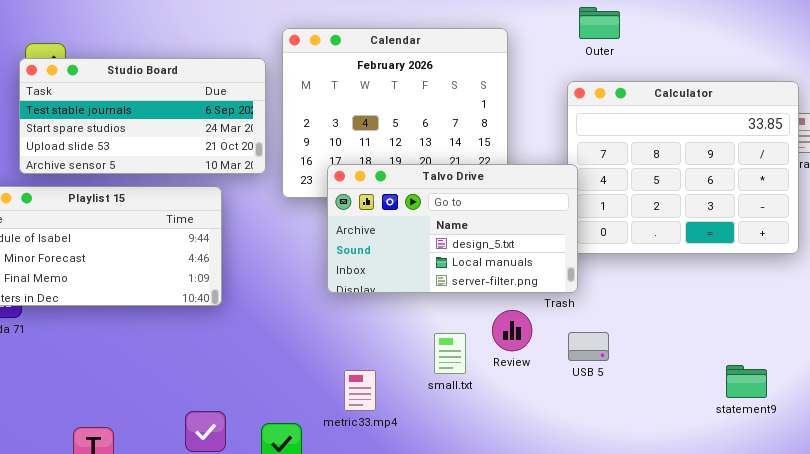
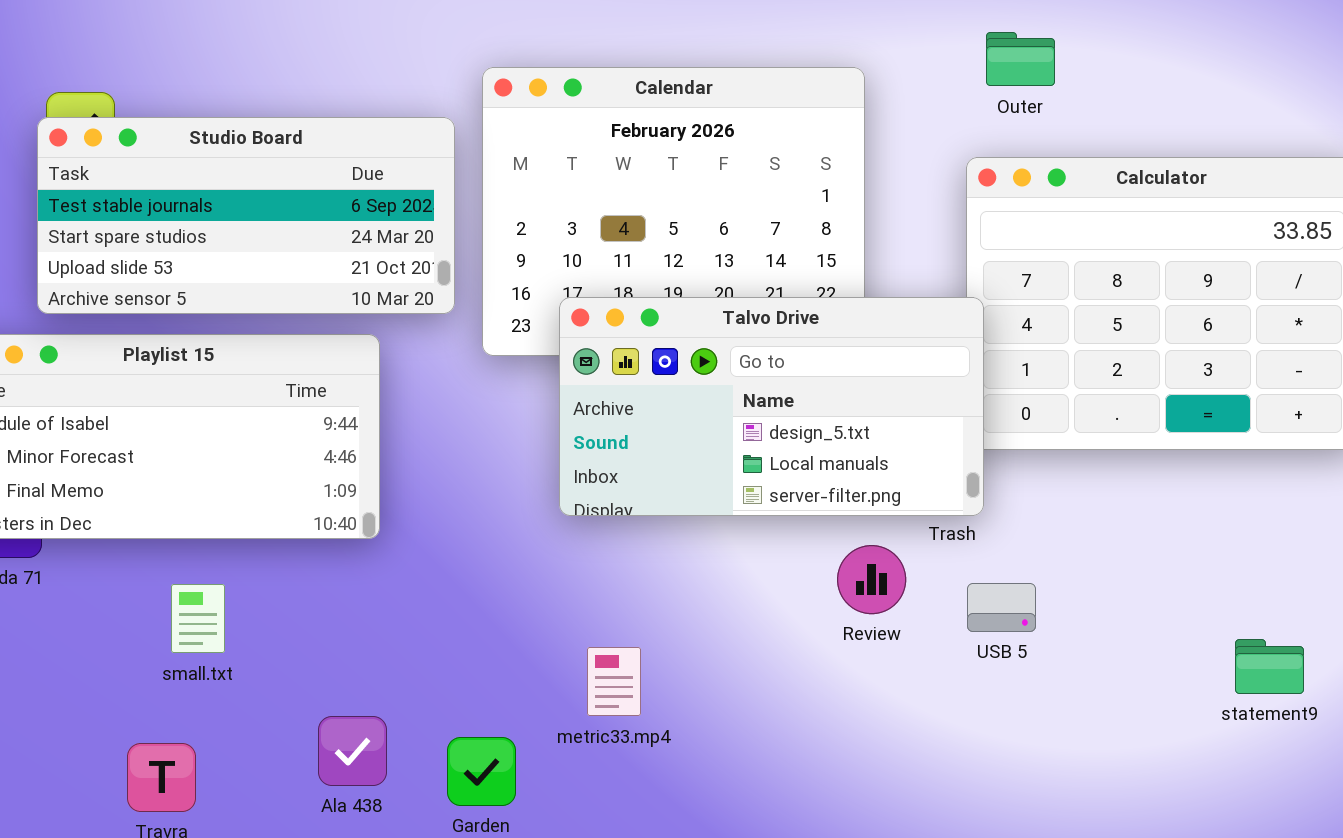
small.txt: [434,333,466,374] -> [171,584,225,653], moved

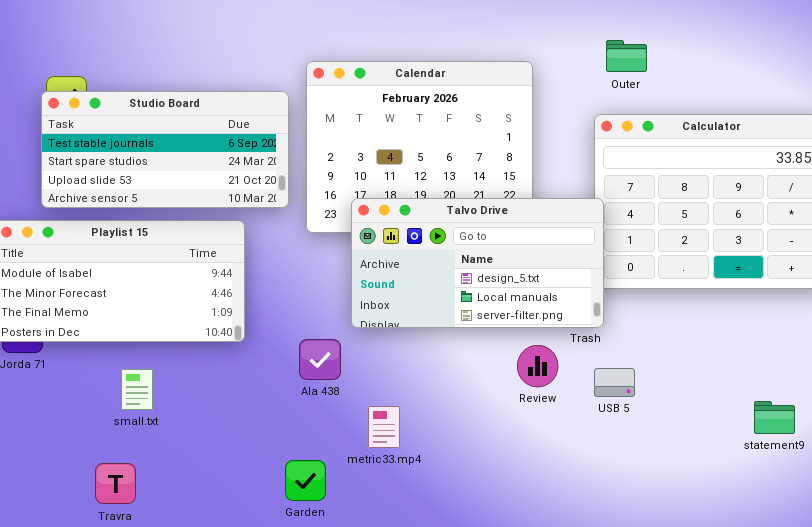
Ala 438: [318,716,387,786] -> [299,339,341,380], moved

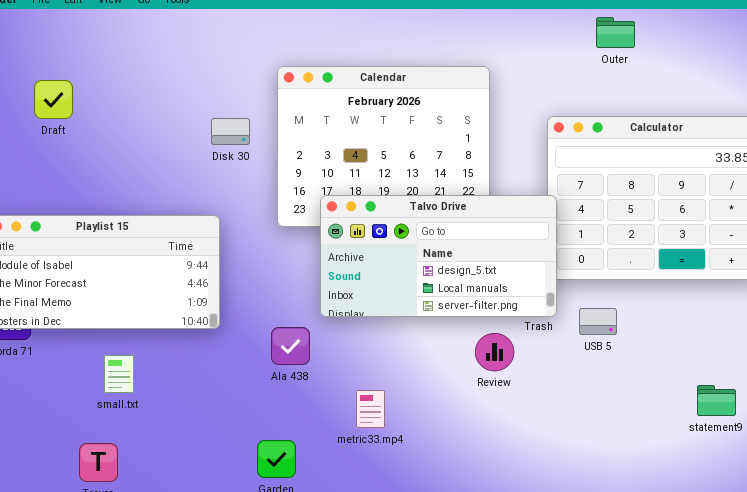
Outer: [606,40,647,72] -> [596,17,635,48], moved
Studio Board: [41,91,289,208] -> none, closed
USB 5: [594,368,635,397] -> [579,308,617,335], moved
metric33.mp4: [368,406,400,448] -> [356,390,385,428], moved

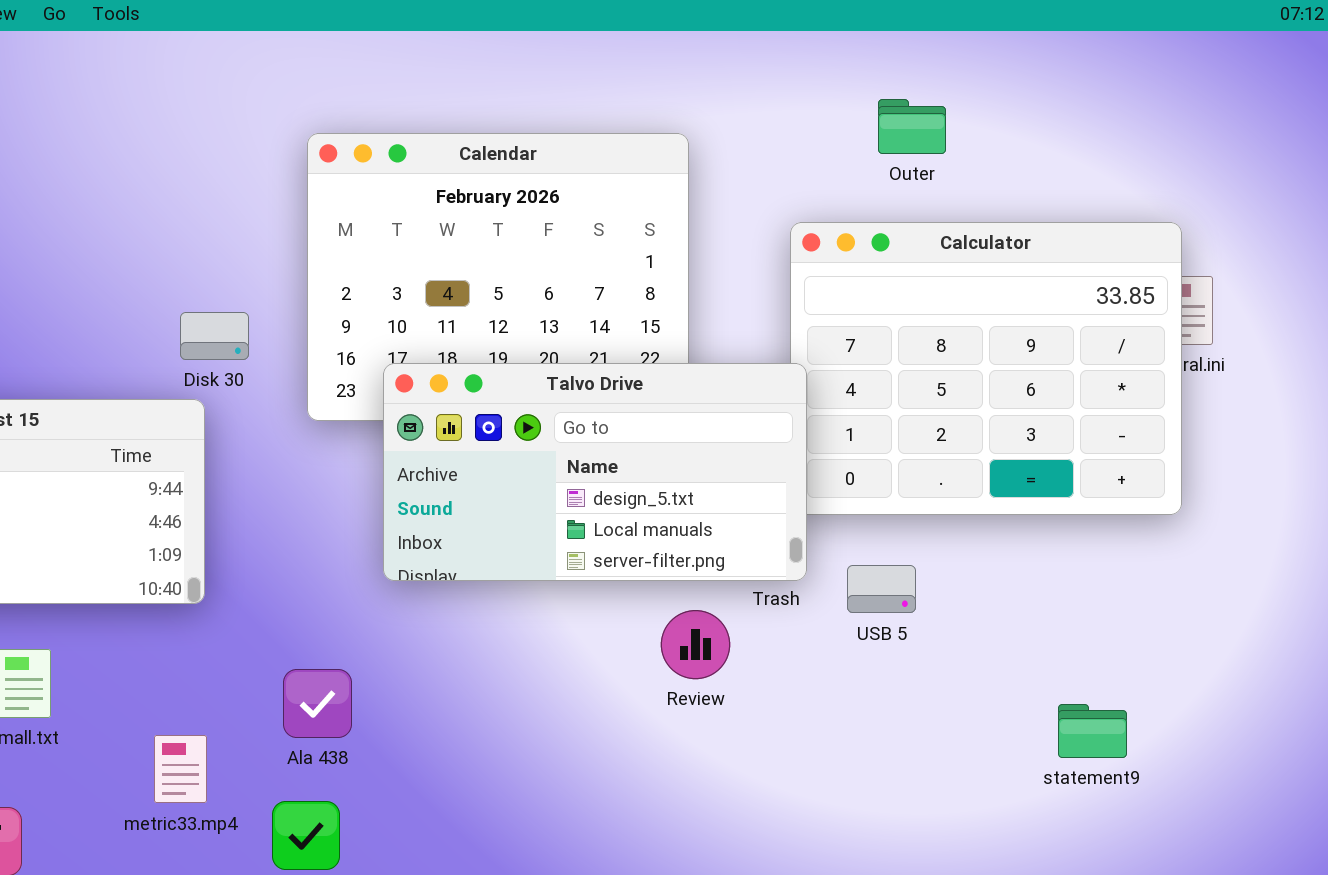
Outer: [596,17,635,48] -> [878,99,946,154], moved
Disk 30: [211,118,250,145] -> [180,312,249,360], moved
Ala 438: [271,327,310,365] -> [283,669,352,738], moved
metric33.mp4: [356,390,385,428] -> [154,735,207,803], moved

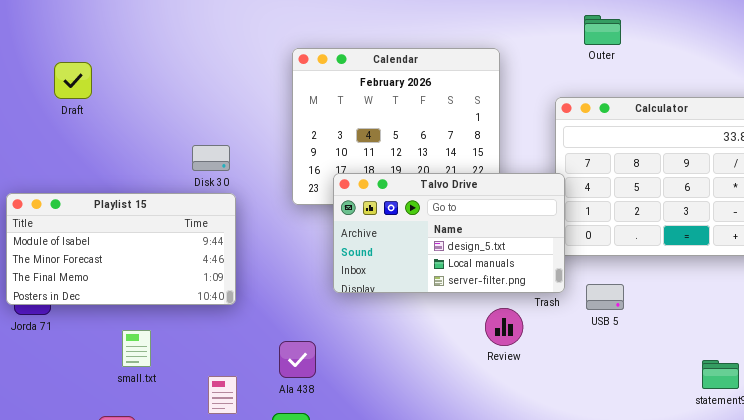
Outer: [878,99,946,154] -> [584,15,621,45], moved
Disk 30: [180,312,249,360] -> [192,145,230,171], moved

